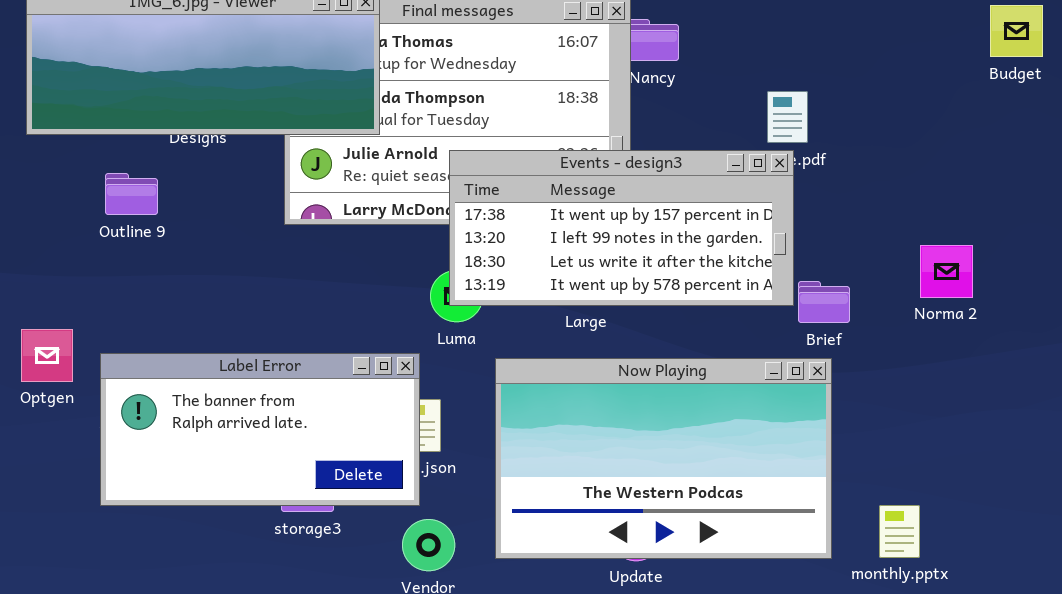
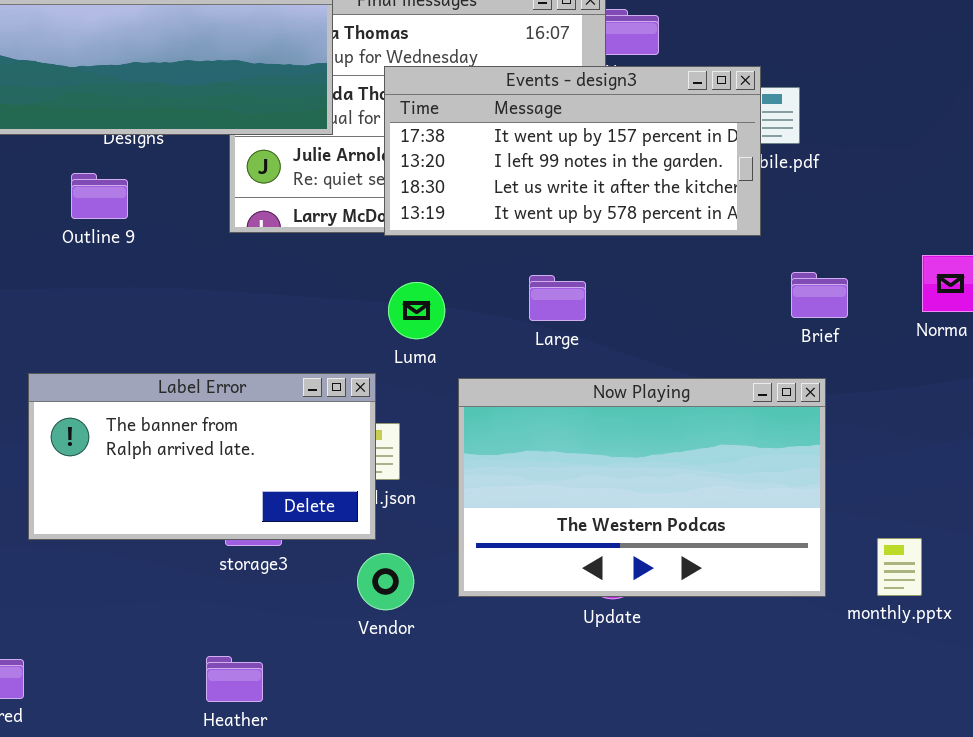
Events - design3: [449,150,794,306] -> [384,66,761,236], moved
Outline 9: [105,173,158,215] -> [71,173,128,219], moved
Brief: [798,281,850,323] -> [791,272,848,318], moved

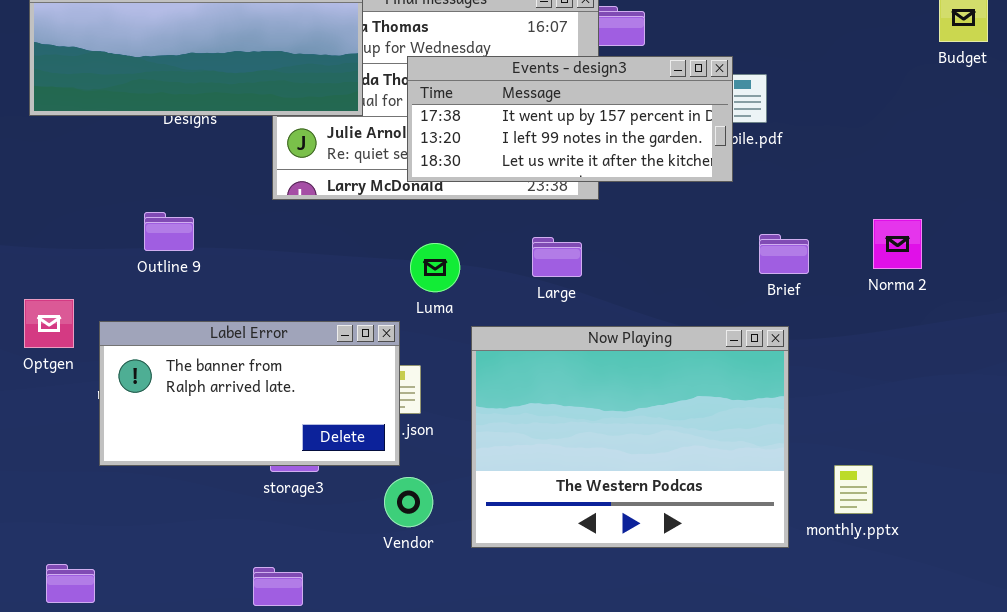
Events - design3: [384,66,761,236] -> [407,56,733,182], resized
Outline 9: [71,173,128,219] -> [144,212,194,251], moved
Now Playing: [458,378,826,597] -> [471,326,789,548], resized

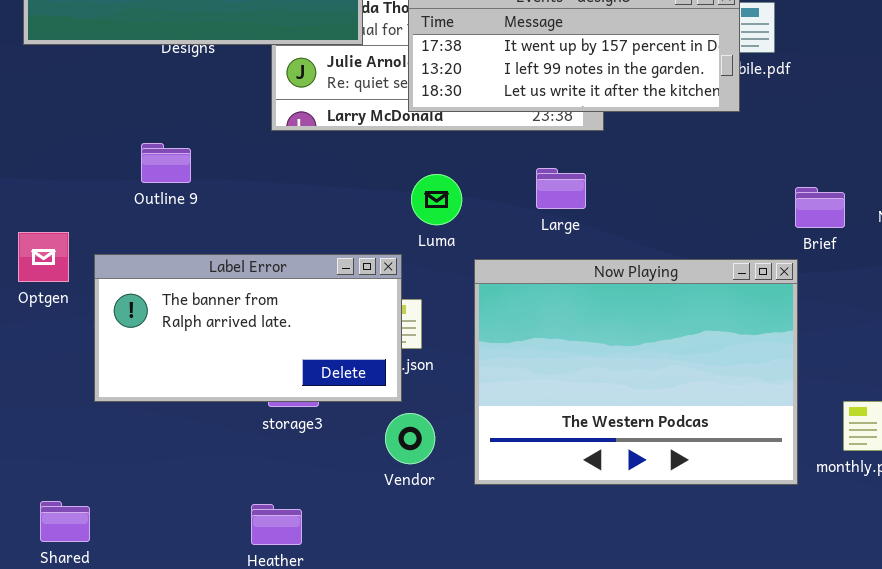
Brief: [759,234,809,274] -> [795,187,845,228], moved

